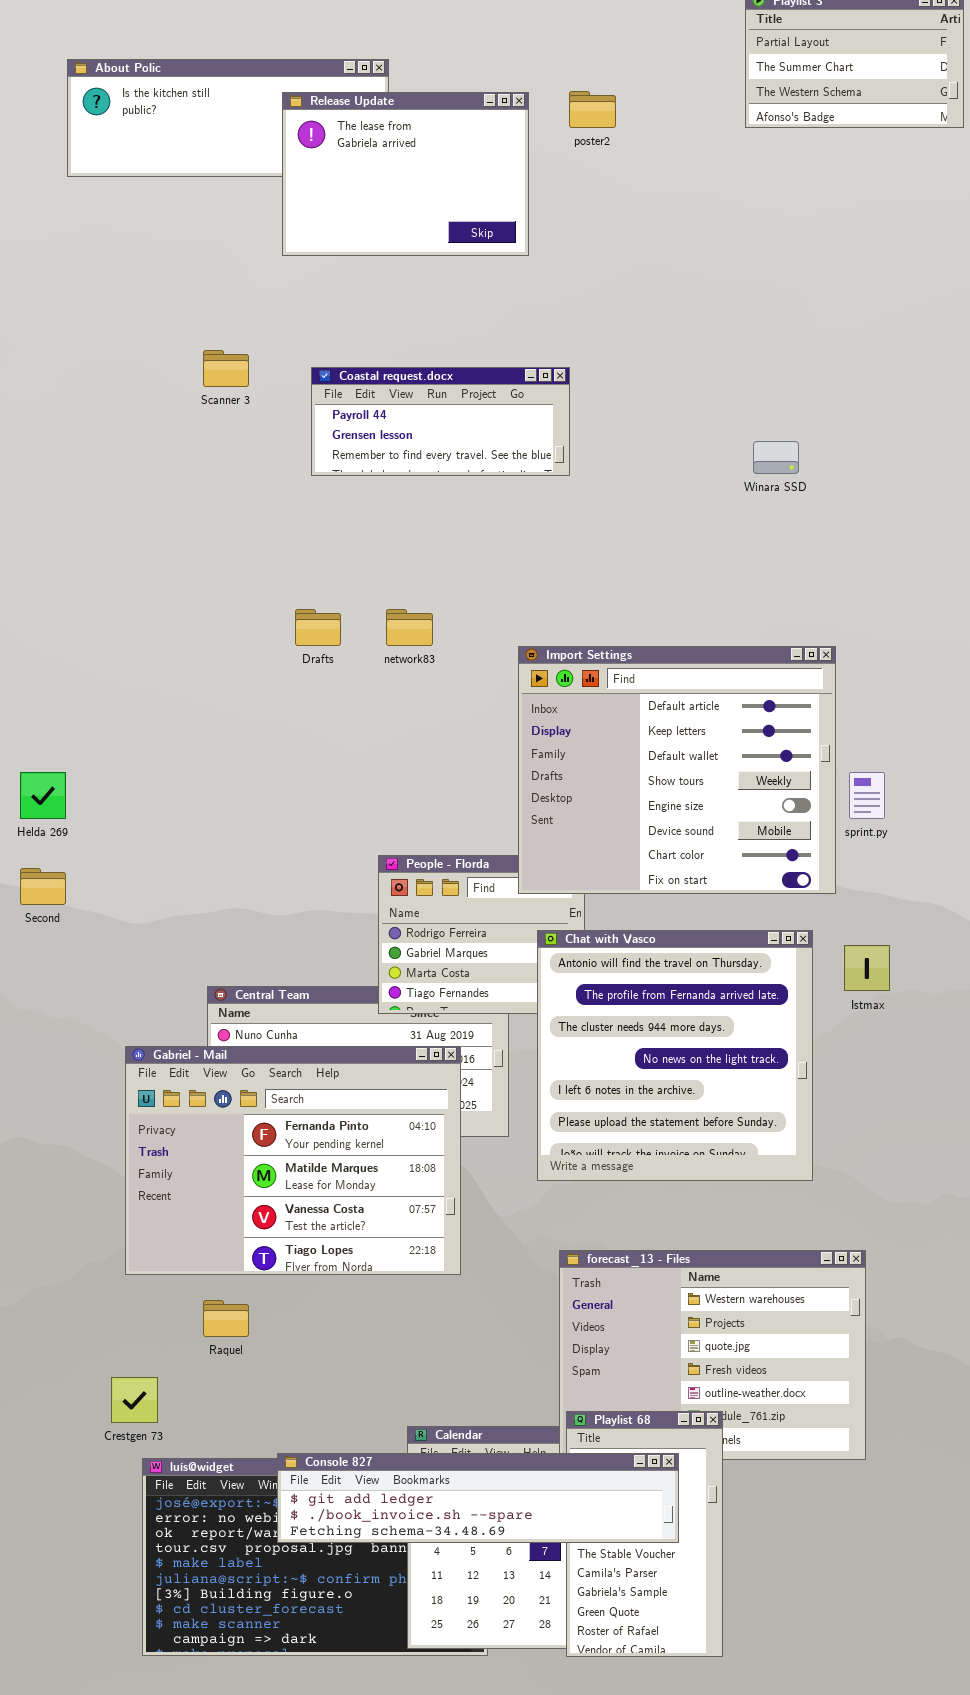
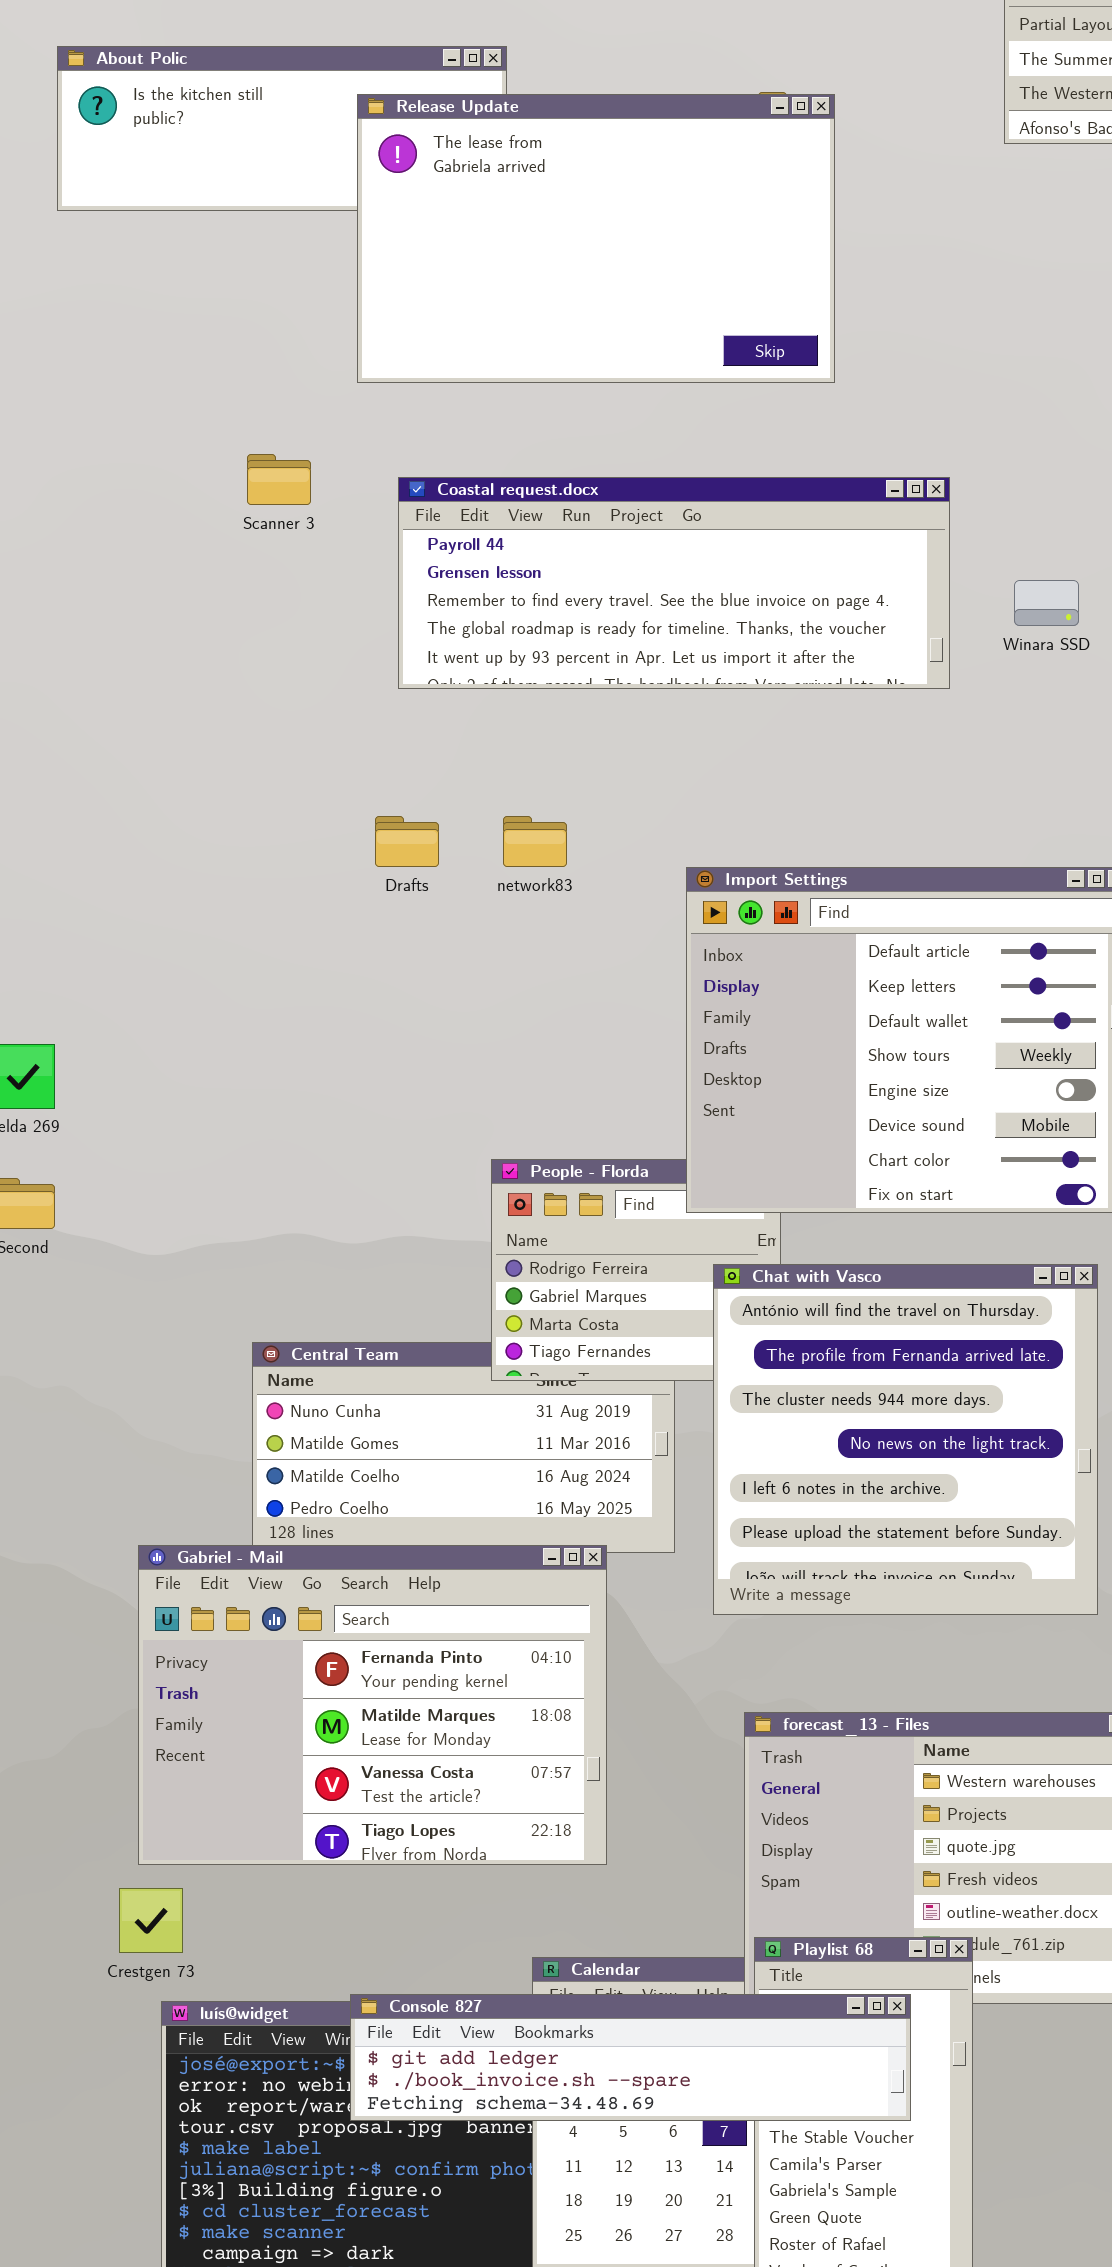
Release Update: [282,92,529,256] -> [357,94,835,383], resized
Coastal request.docx: [311,367,570,476] -> [398,477,950,689], resized
Gabriel - Mail: [125,1046,461,1275] -> [138,1545,607,1865], moved

